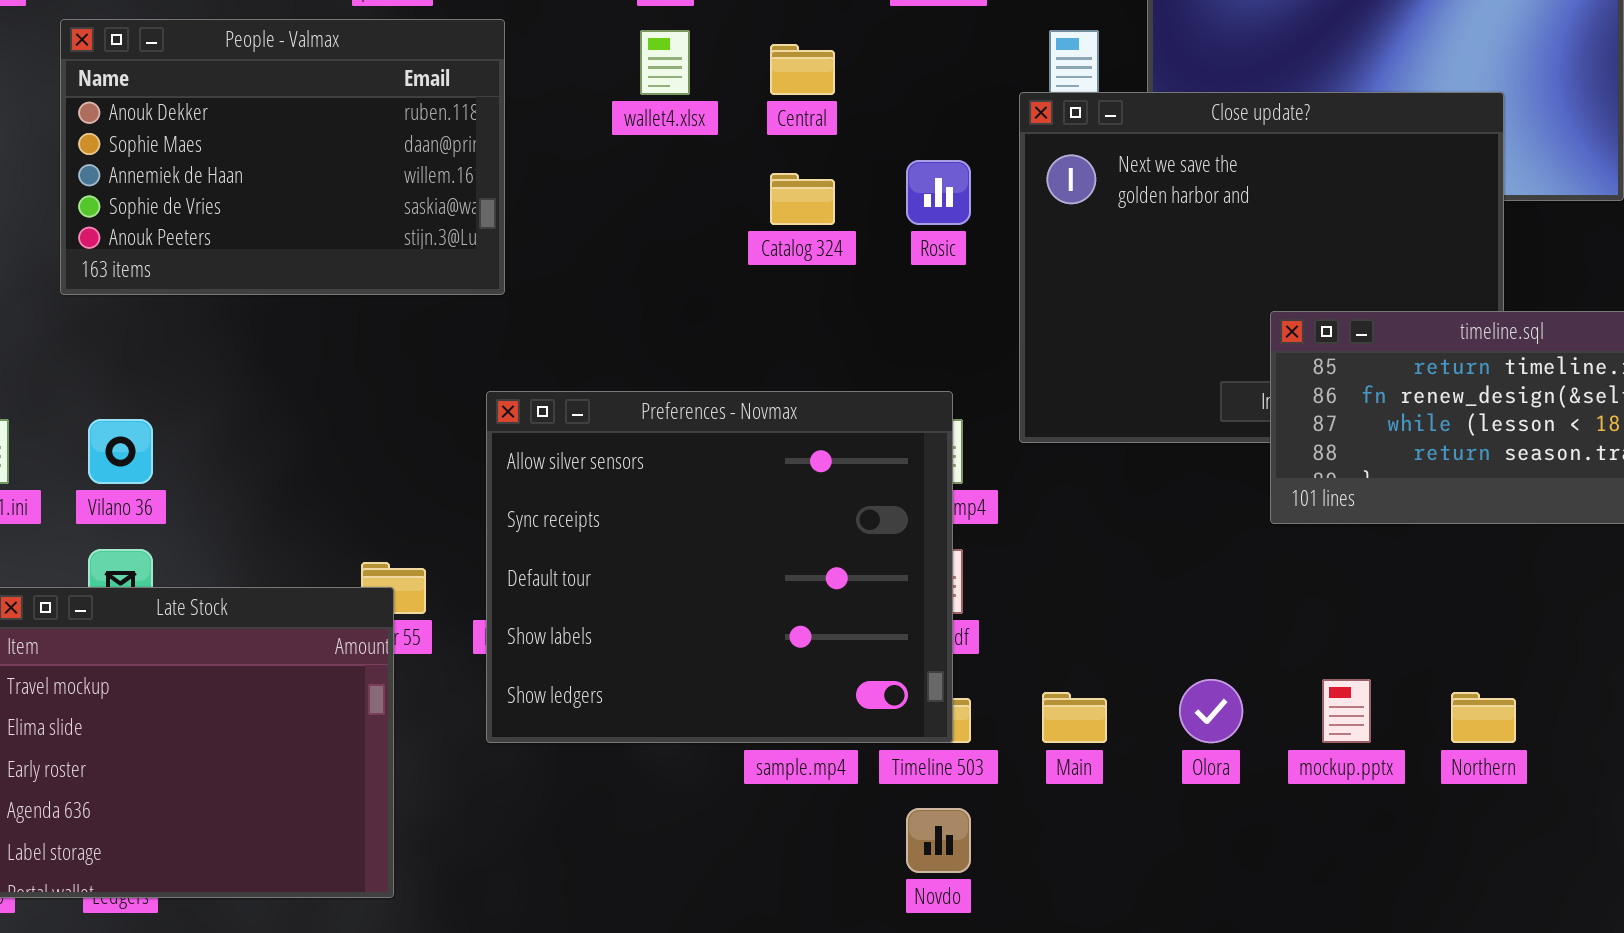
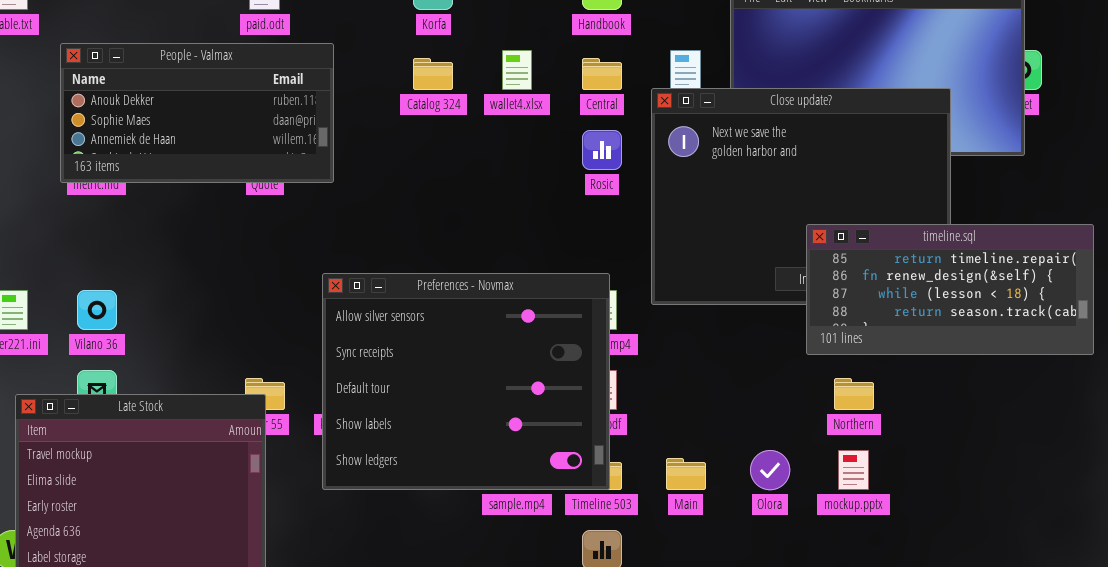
People - Valmax: [60,19,505,295] -> [60,43,334,183], resized
wallet4.xlsx: [640,30,690,95] -> [502,50,532,90], moved
Central: [770,44,835,95] -> [582,58,622,90], moved
Catalog 324: [770,173,835,225] -> [413,58,453,90], moved
Northern: [1451,692,1516,743] -> [834,378,874,410], moved

